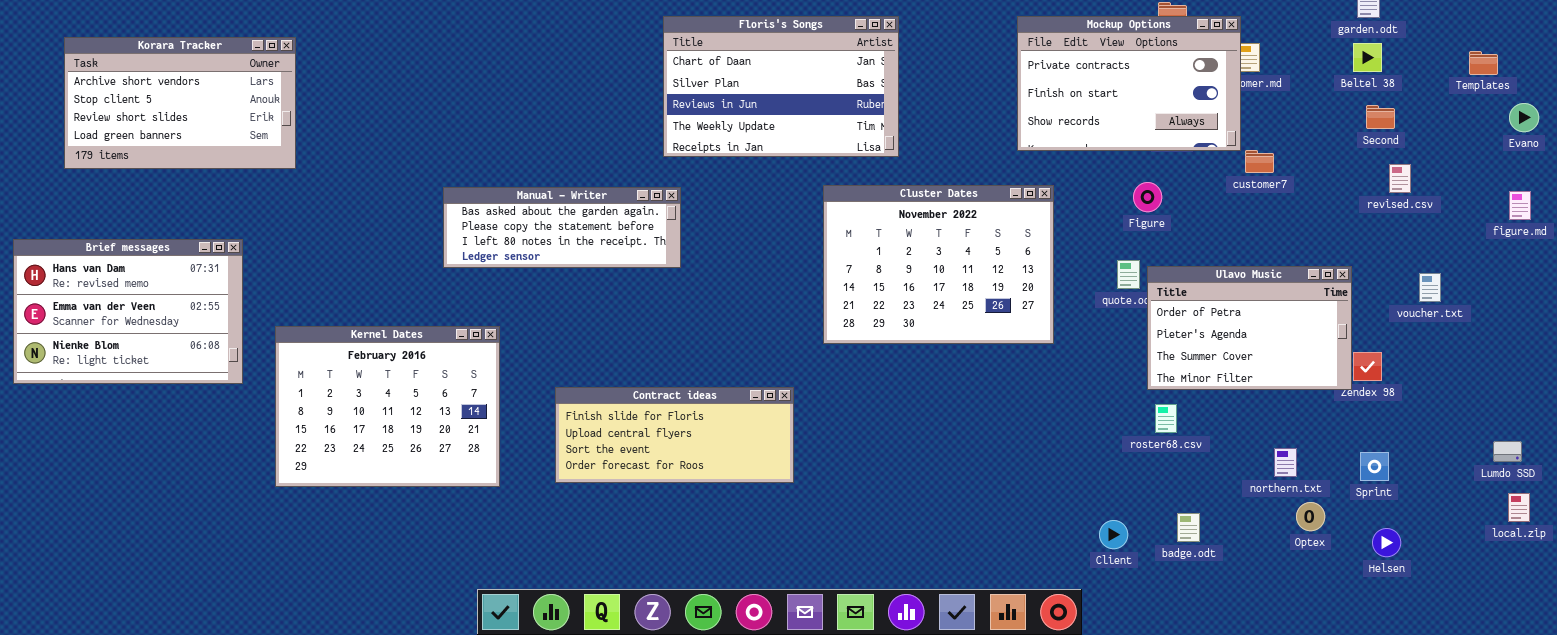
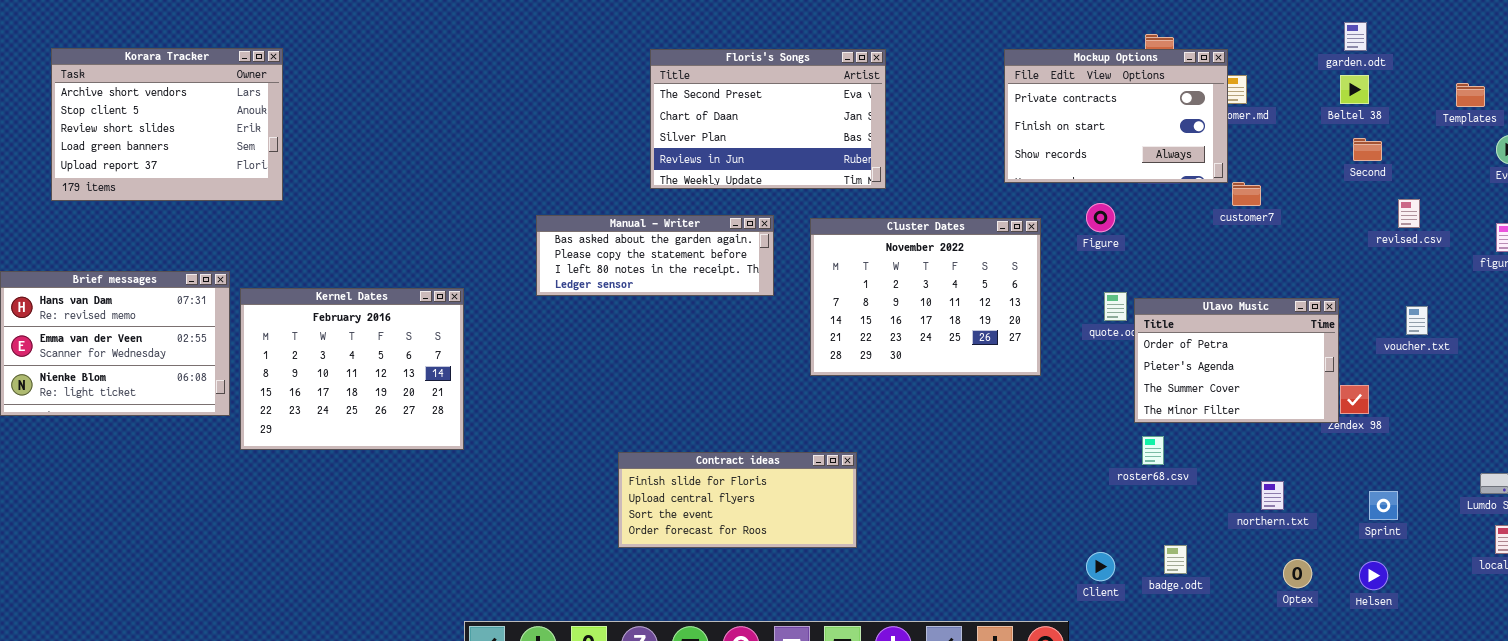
Floris's Songs: [663,16,899,157] -> [650,49,886,189], scrolled up 1 row
Korara Tracker: [64,37,296,169] -> [51,48,283,201], resized
revised.csv: [1389,164,1411,193] -> [1398,199,1420,228], moved
Figure: [1133,182,1162,212] -> [1086,203,1115,232], moved
Manual - Writer: [443,187,681,268] -> [536,215,774,296], moved
Kernel Dates: [275,326,500,487] -> [240,288,464,450], moved
Contract ideas: [555,387,794,483] -> [618,452,857,548], moved
Sprint: [1360,452,1389,481] -> [1369,491,1398,520], moved
Optex: [1296,502,1325,531] -> [1283,559,1312,588], moved

